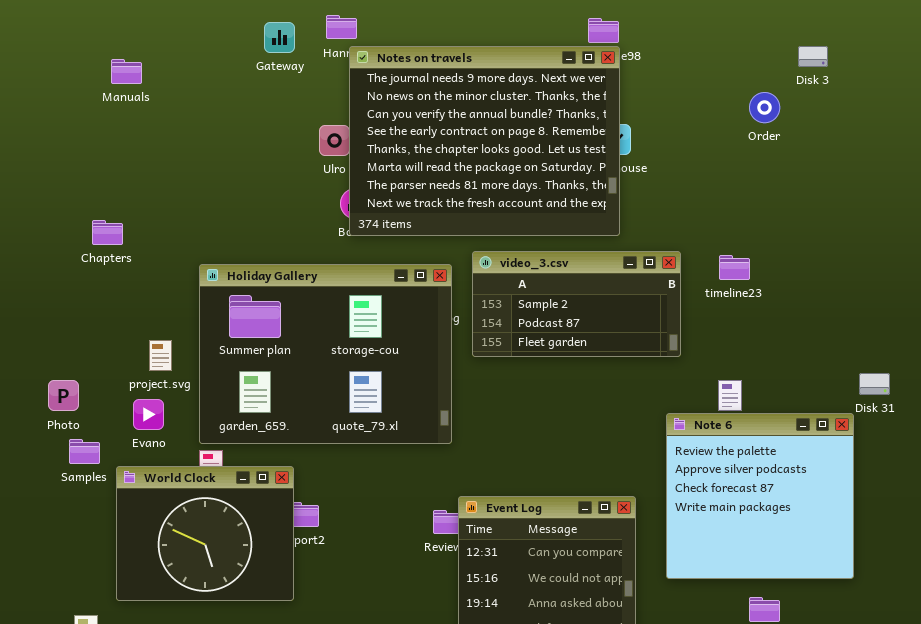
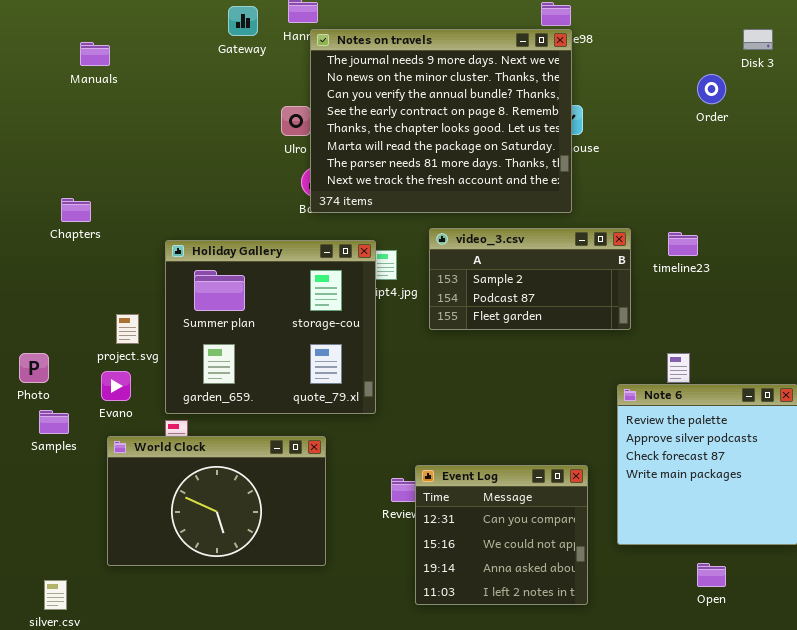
Holiday Gallery: [199,264,452,444] -> [165,240,376,414], resized
World Clock: [116,466,294,601] -> [107,436,326,566], moved, resized

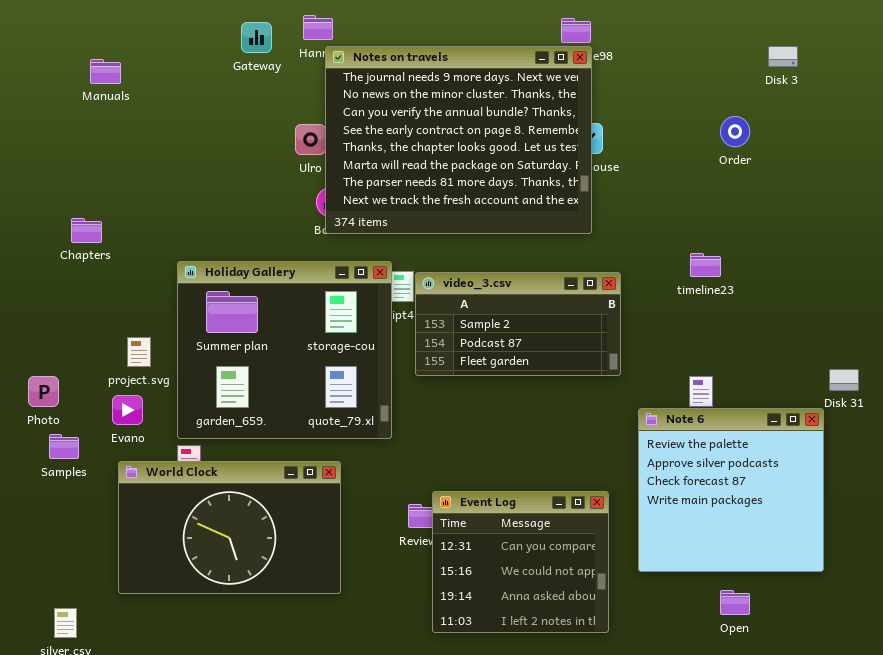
Order: [697,74,726,104] -> [720,116,750,147], moved
video_3.csv: [429,228,631,330] -> [415,272,621,376], moved

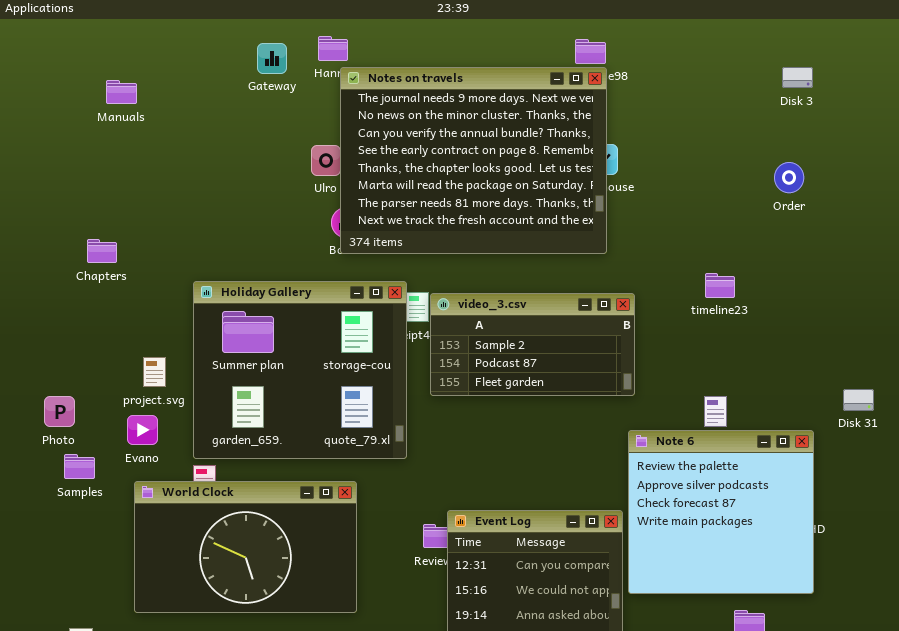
Order: [720,116,750,147] -> [774,162,804,193], moved
Note 6: [638,408,824,572] -> [628,430,814,594], moved

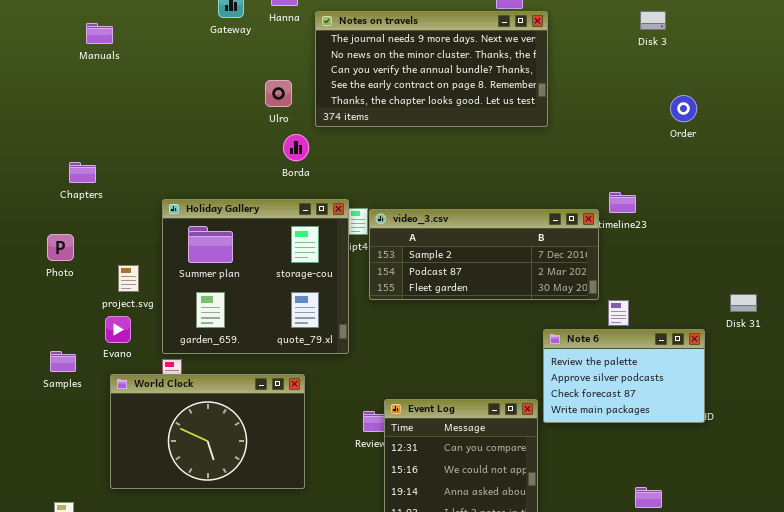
Notes on travels: [340,67,607,254] -> [315,11,548,127], moved, resized
Disk 3: [782,67,813,88] -> [640,11,666,30], moved
video_3.csv: [430,293,635,396] -> [369,209,599,300], resized
Photo: [44,396,75,427] -> [47,234,74,261], moved
Note 6: [628,430,814,594] -> [543,329,705,423], resized

